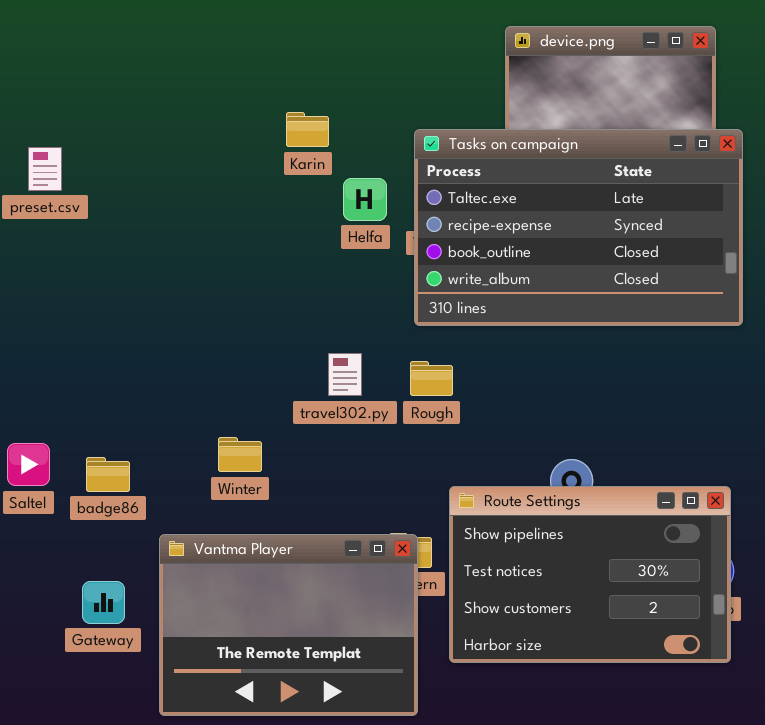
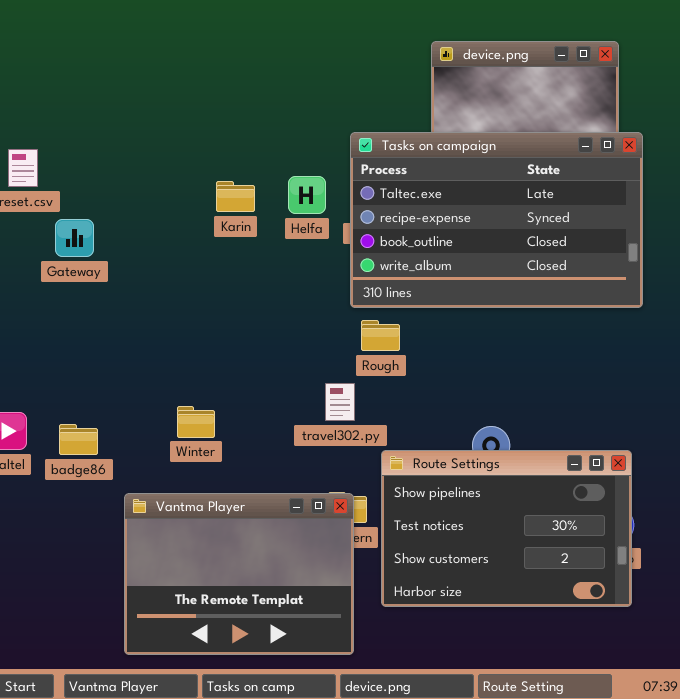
Karin: [286,112,329,147] -> [216,181,255,212], moved
travel302.py: [328,353,362,396] -> [325,383,355,421], moved
Rough: [410,361,453,396] -> [361,320,400,351], moved
Gateway: [82,581,125,624] -> [55,219,94,257], moved

